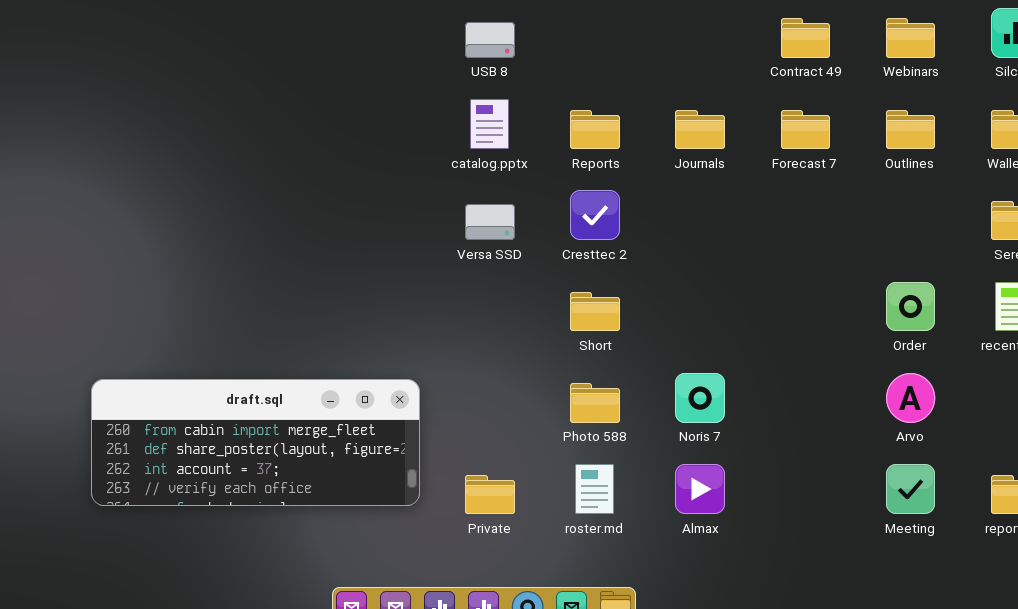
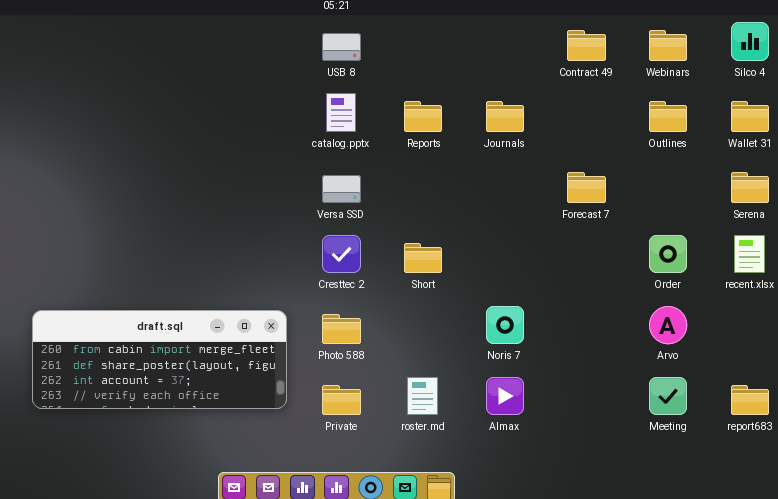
Forecast 7: [781,110,830,149] -> [567,172,606,203], moved
Cresttec 2: [570,190,620,240] -> [322,235,361,273], moved
Photo 588: [570,383,620,423] -> [322,314,361,344], moved

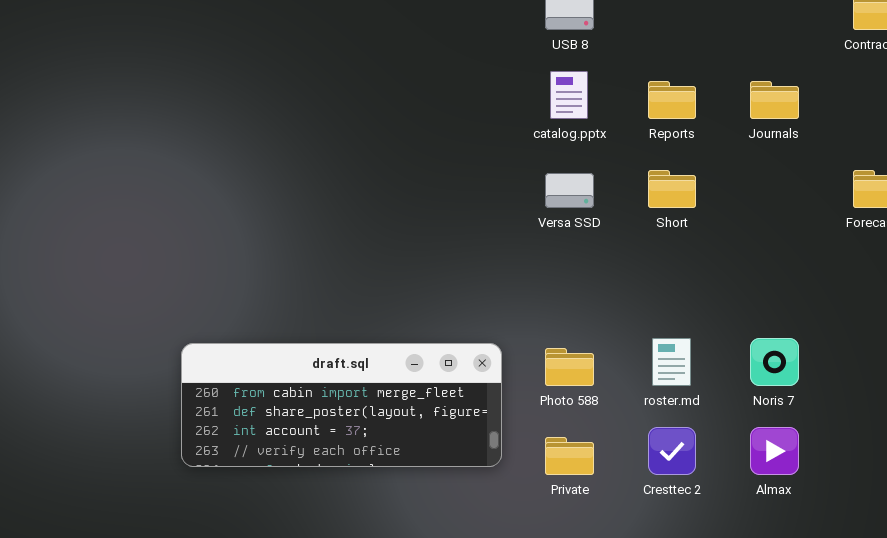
Cresttec 2: [322,235,361,273] -> [648,427,696,475], moved
Short: [404,243,442,273] -> [648,170,696,208], moved
roster.md: [407,377,438,415] -> [652,338,691,386], moved

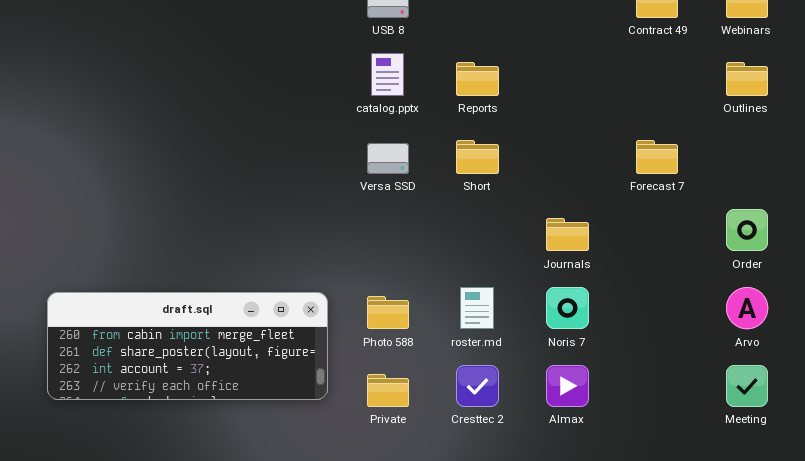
Journals: [750,81,799,119] -> [546,218,589,251], moved

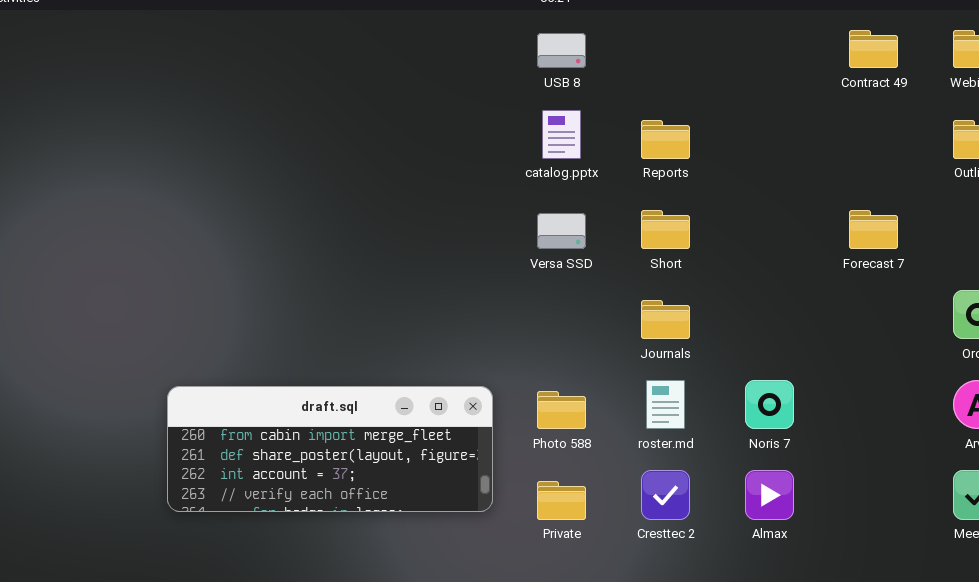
Journals: [546,218,589,251] -> [641,300,690,339], moved

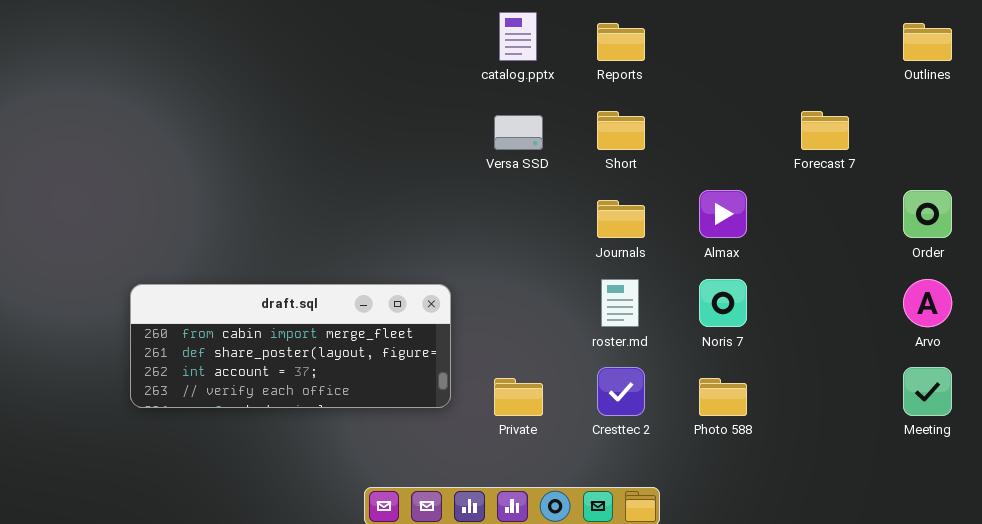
Photo 588: [537,391,586,429] -> [699,378,747,416], moved
Almax: [745,470,794,520] -> [699,190,747,238], moved

